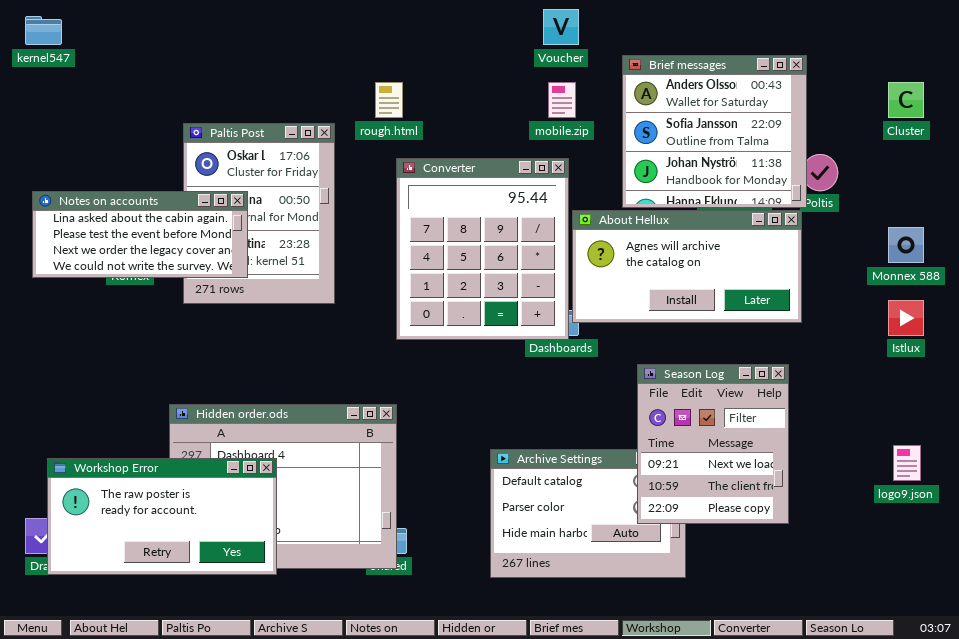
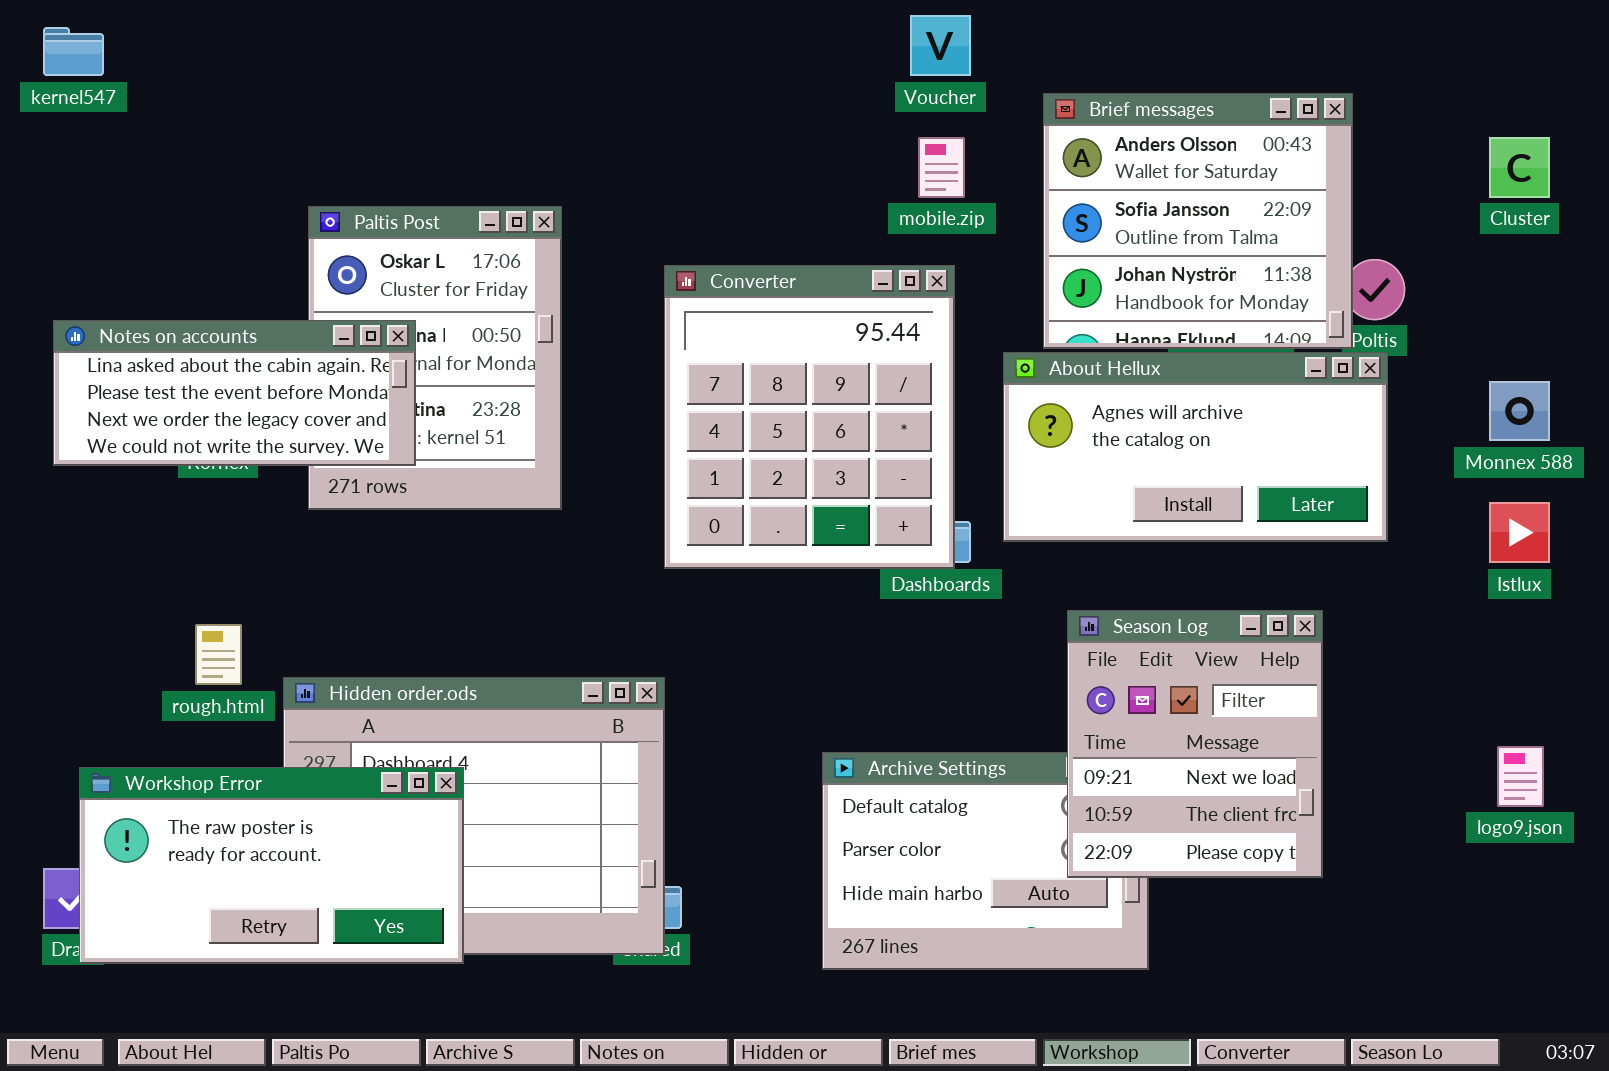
rough.html: [375,82,403,118] -> [195,624,242,685], moved
About Hellux: [572,210,802,323] -> [1003,352,1388,542], moved

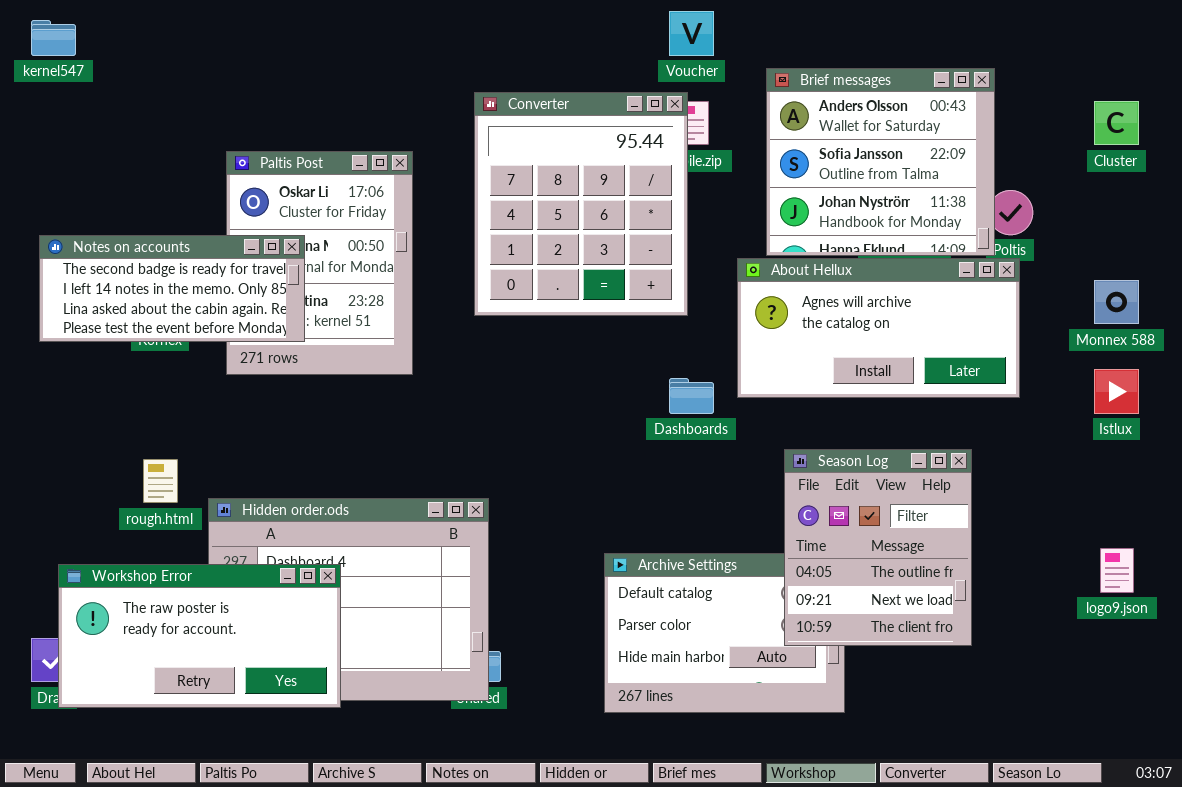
Converter: [664,265,955,569] -> [474,92,688,316], moved
Notes on accounts: [53,320,416,466] -> [39,235,305,342], scrolled up 2 rows
Season Log: [1067,610,1323,878] -> [784,449,972,646], scrolled up 1 row

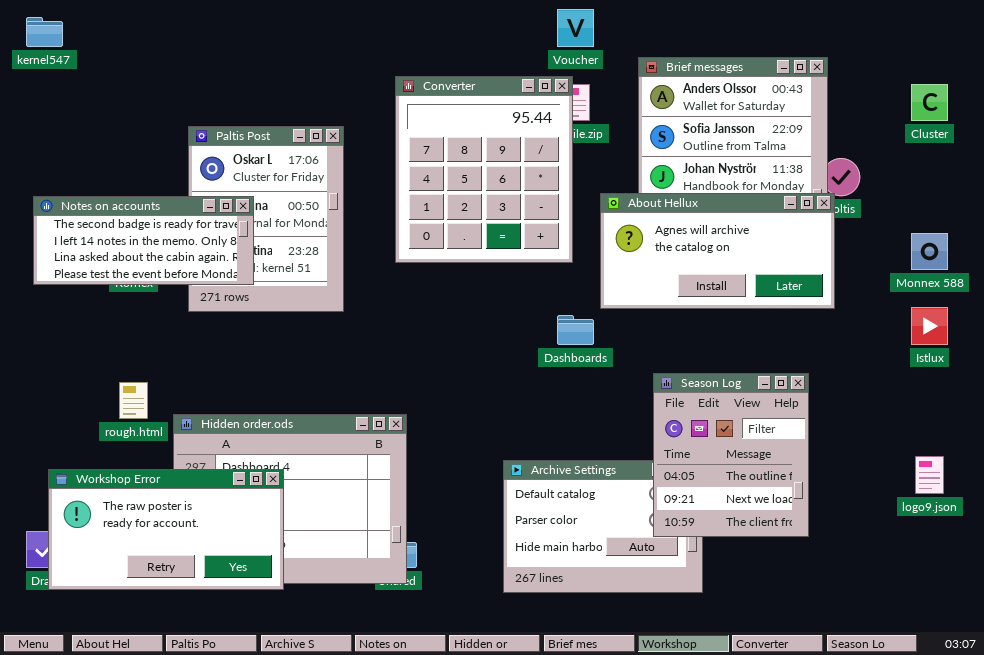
About Hellux: [737,258,1020,398] -> [600,193,835,309], moved

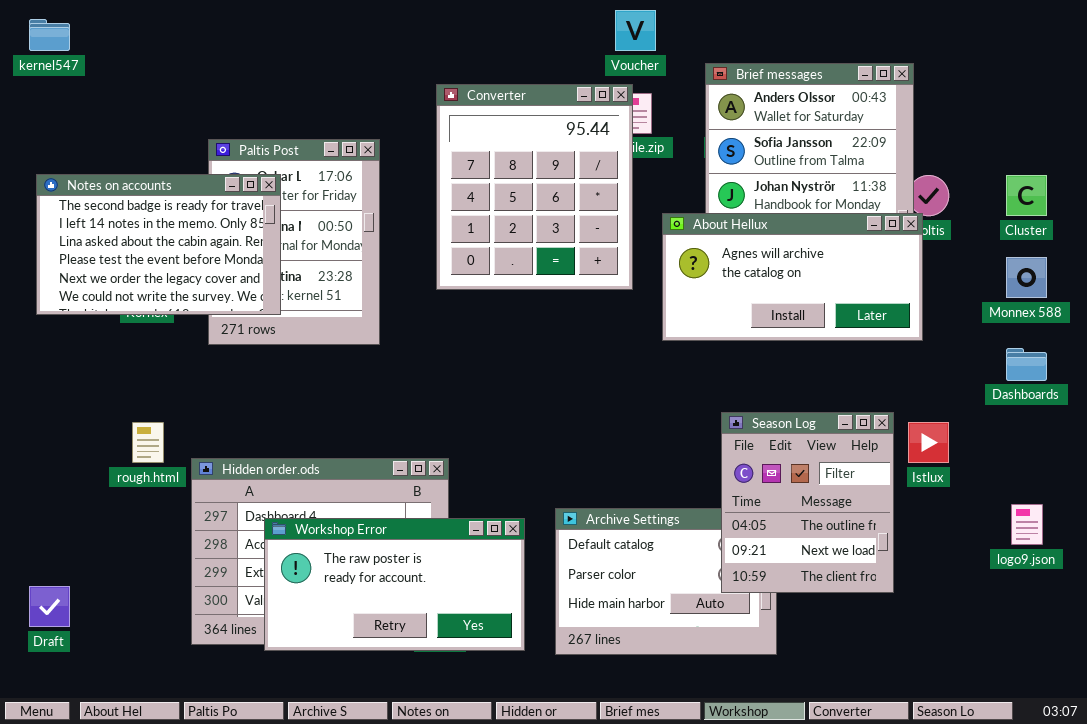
Cluster: [911,84,948,121] -> [1006,175,1047,216], moved
Notes on accounts: [33,196,254,285] -> [36,174,281,315], resized
Istlux: [911,307,948,345] -> [908,422,949,463], moved
Dashboards: [557,315,594,345] -> [1006,348,1047,381], moved
Workshop Error: [48,469,284,590] -> [264,518,525,651], moved

